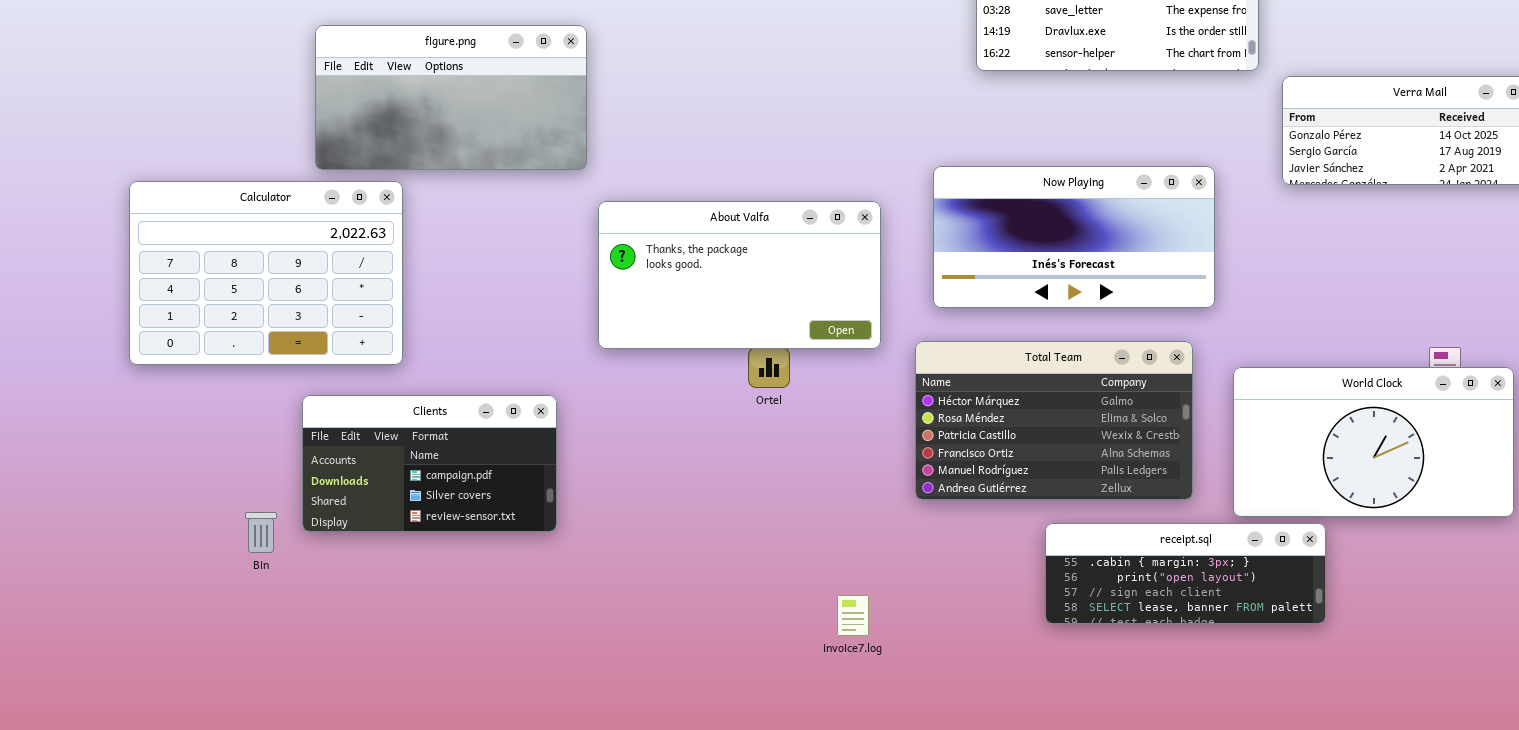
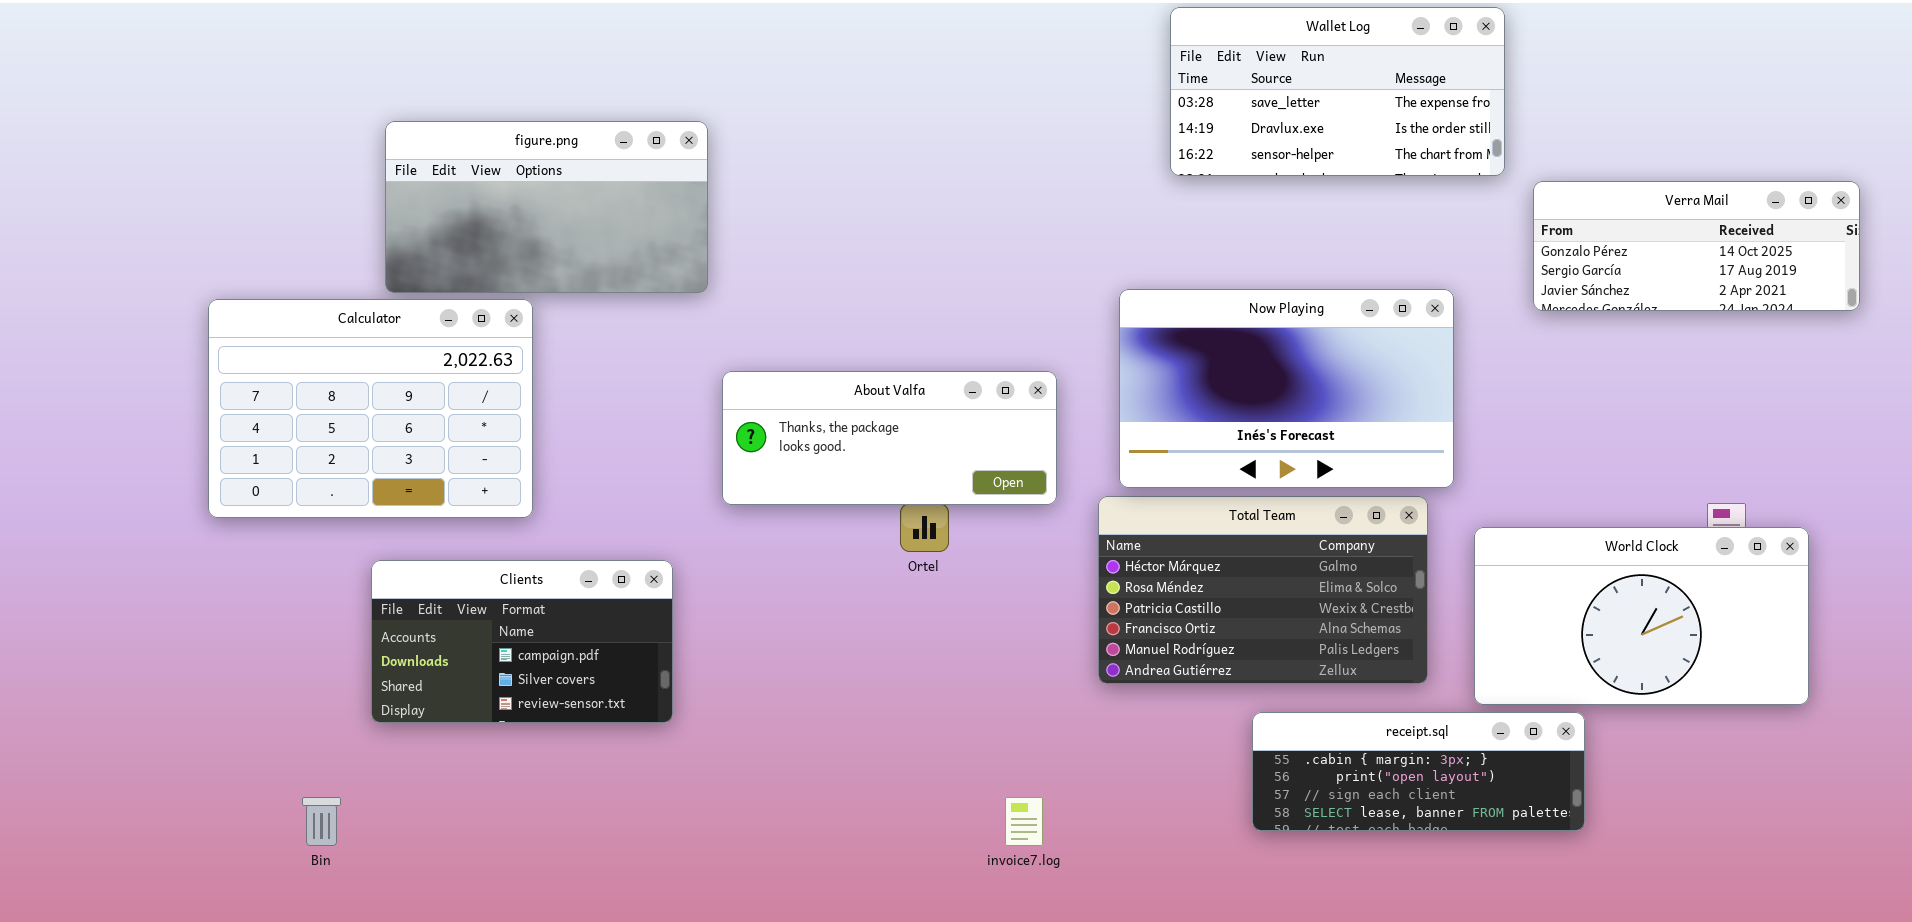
Now Playing: [933,166,1215,308] -> [1119,289,1454,488], resized
Calculator: [129,181,403,365] -> [208,299,533,518], moved
About Valfa: [598,201,881,349] -> [722,371,1057,505], resized
Bin: [245,512,277,553] -> [302,797,341,846], moved

